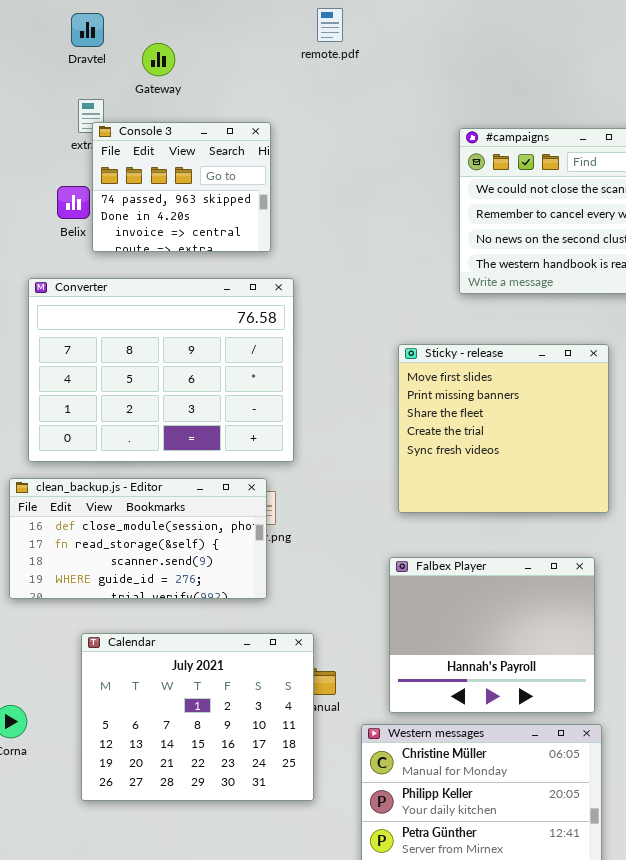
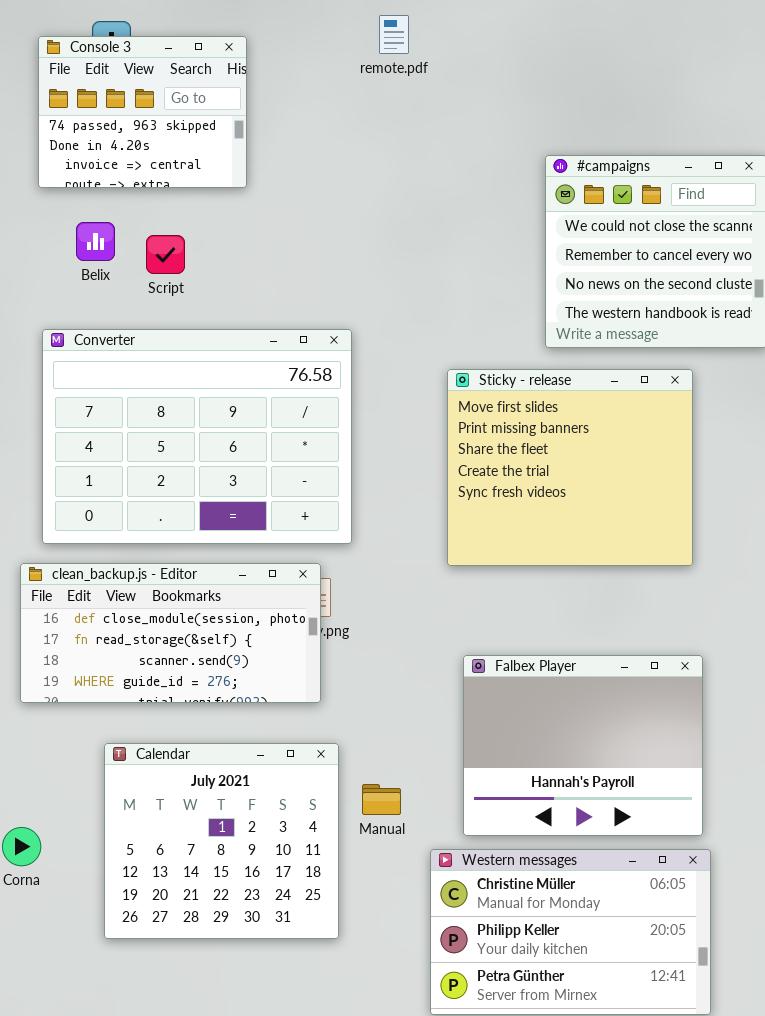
Console 3: [92,122,271,252] -> [38,36,247,188], moved
Sticky - release: [398,344,609,513] -> [447,369,693,566], moved
Calendar: [81,633,314,801] -> [104,743,339,939], resized

